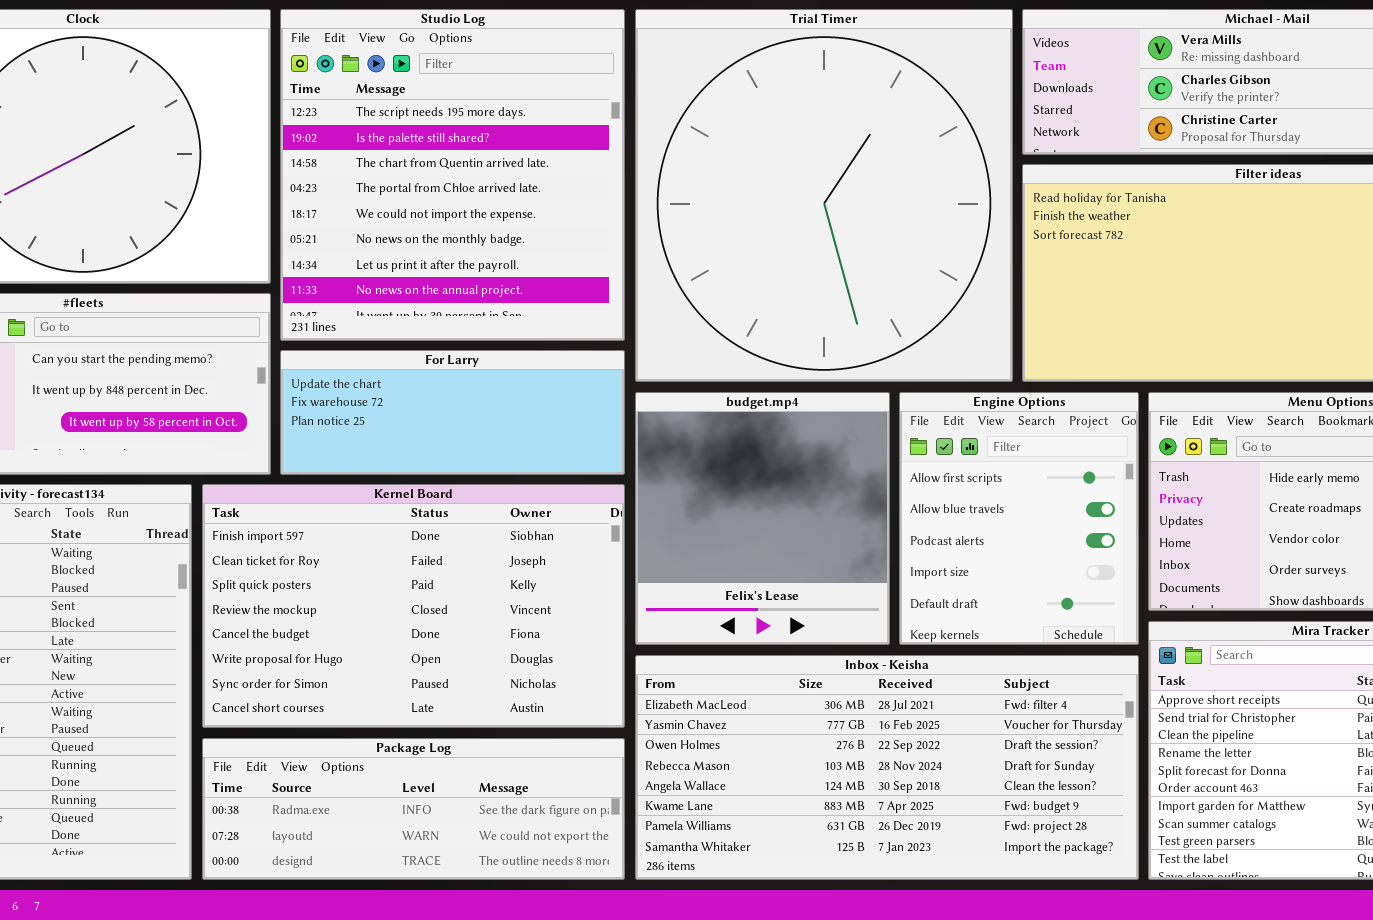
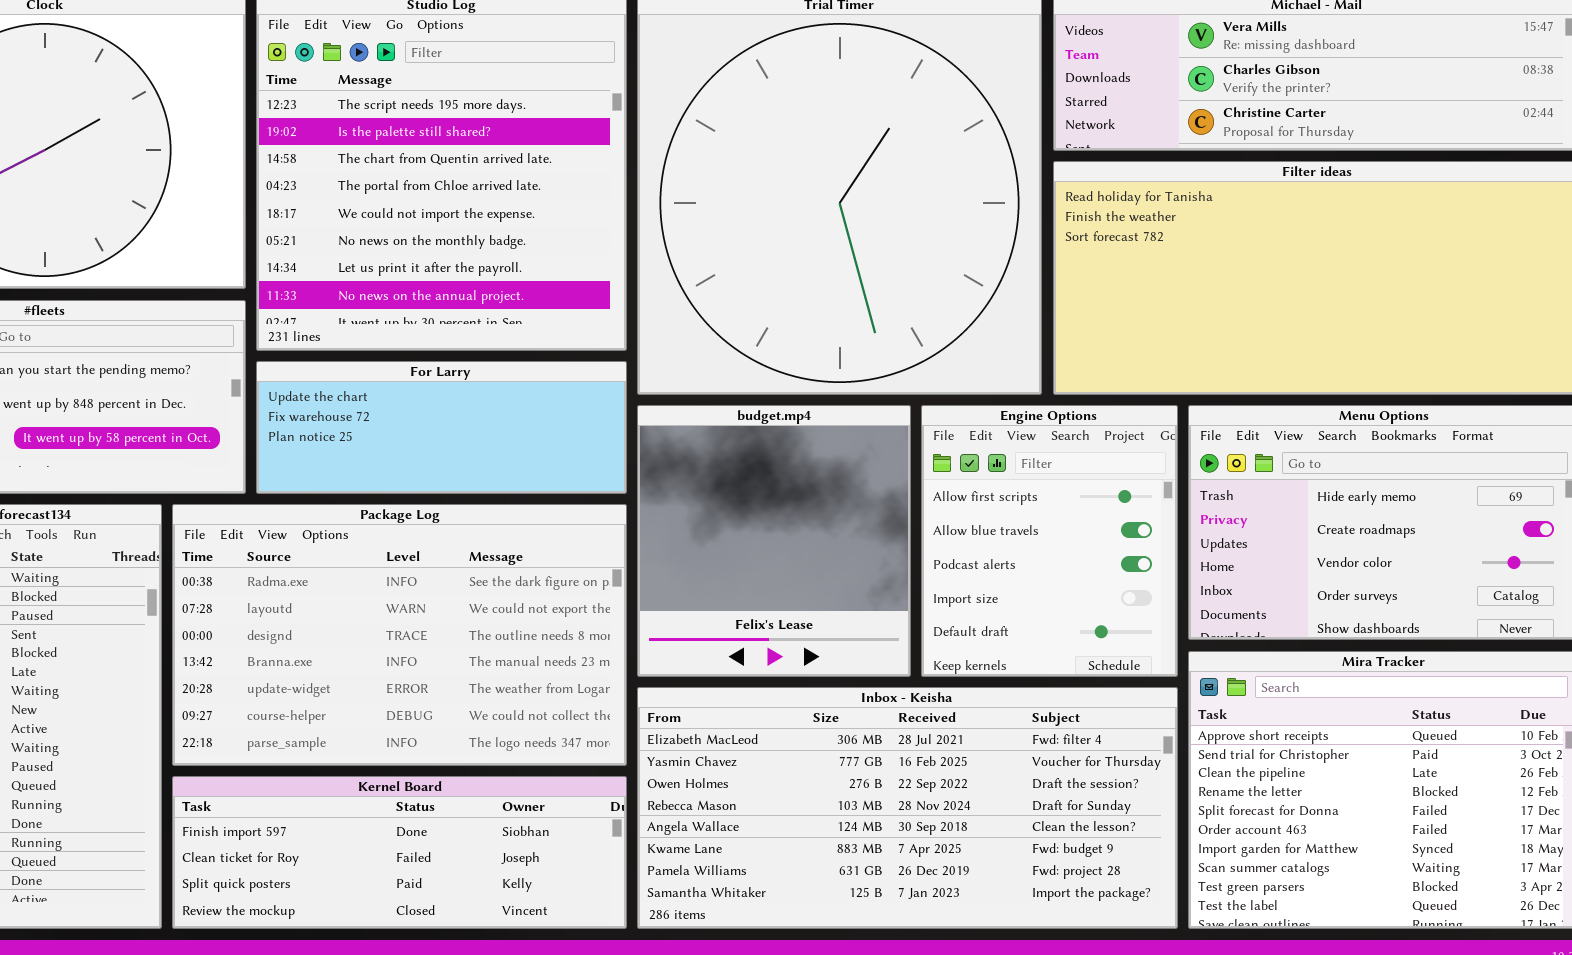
Kernel Board: [202,484,625,728] -> [172,776,627,929], moved, resized
Package Log: [202,738,625,880] -> [172,504,627,766], moved, resized

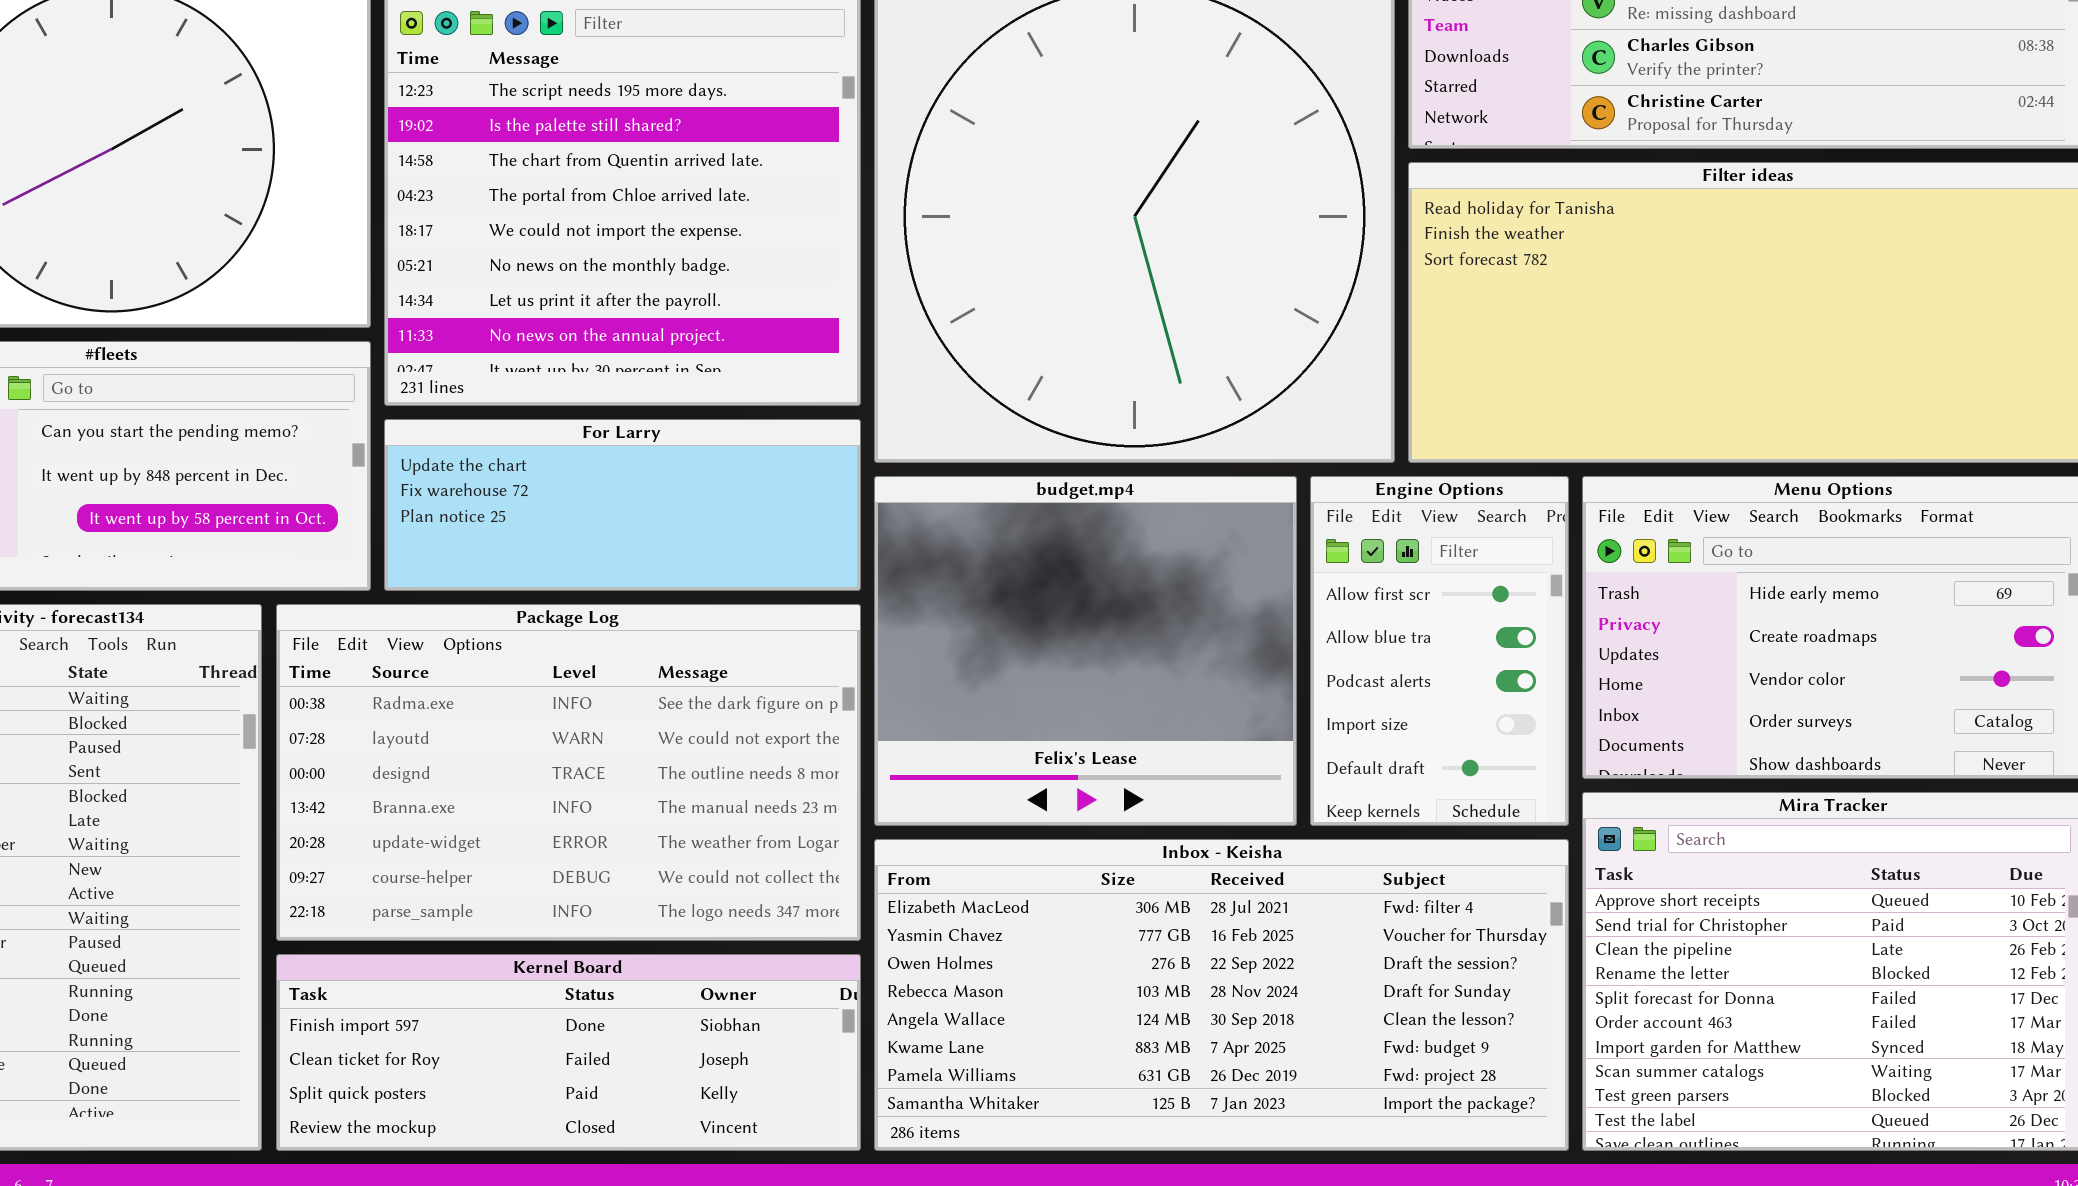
budget.mp4: [637,405,911,677] -> [874,476,1297,826], resized
Engine Options: [921,405,1178,677] -> [1310,476,1569,826], resized

